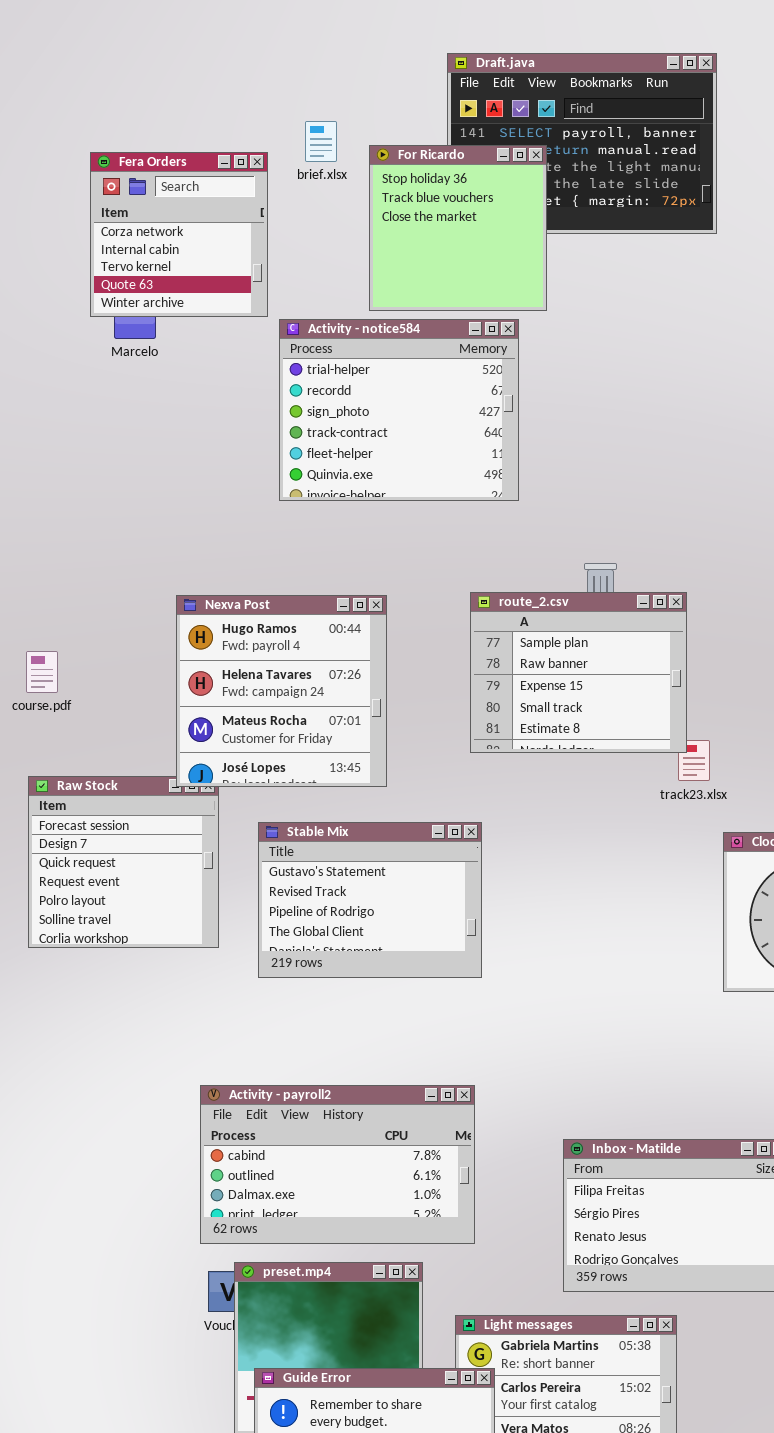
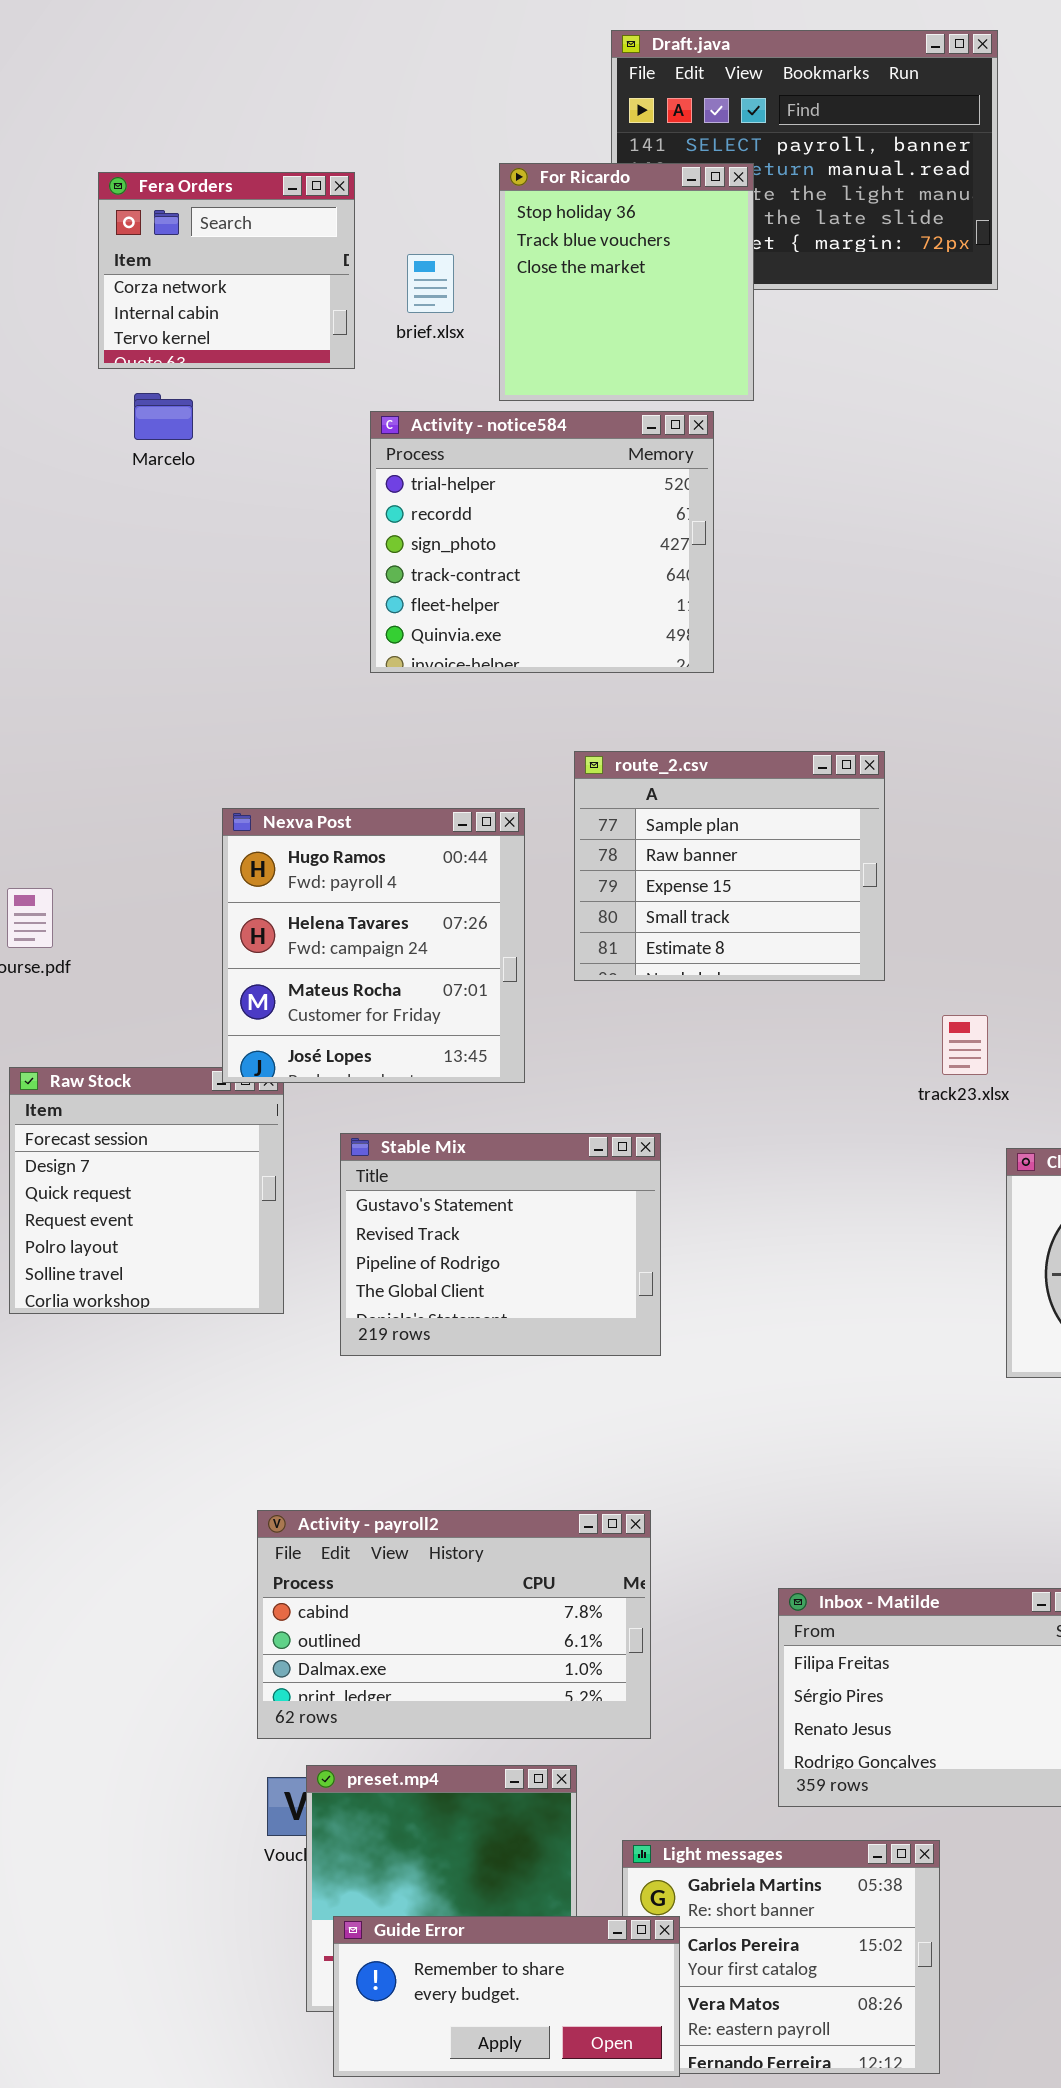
brief.xlsx: [305,121,337,162] -> [407,254,454,313], moved
Fera Orders: [90,152,268,317] -> [98,172,355,369], resized
route_2.csv: [470,592,687,753] -> [574,751,885,981], moved

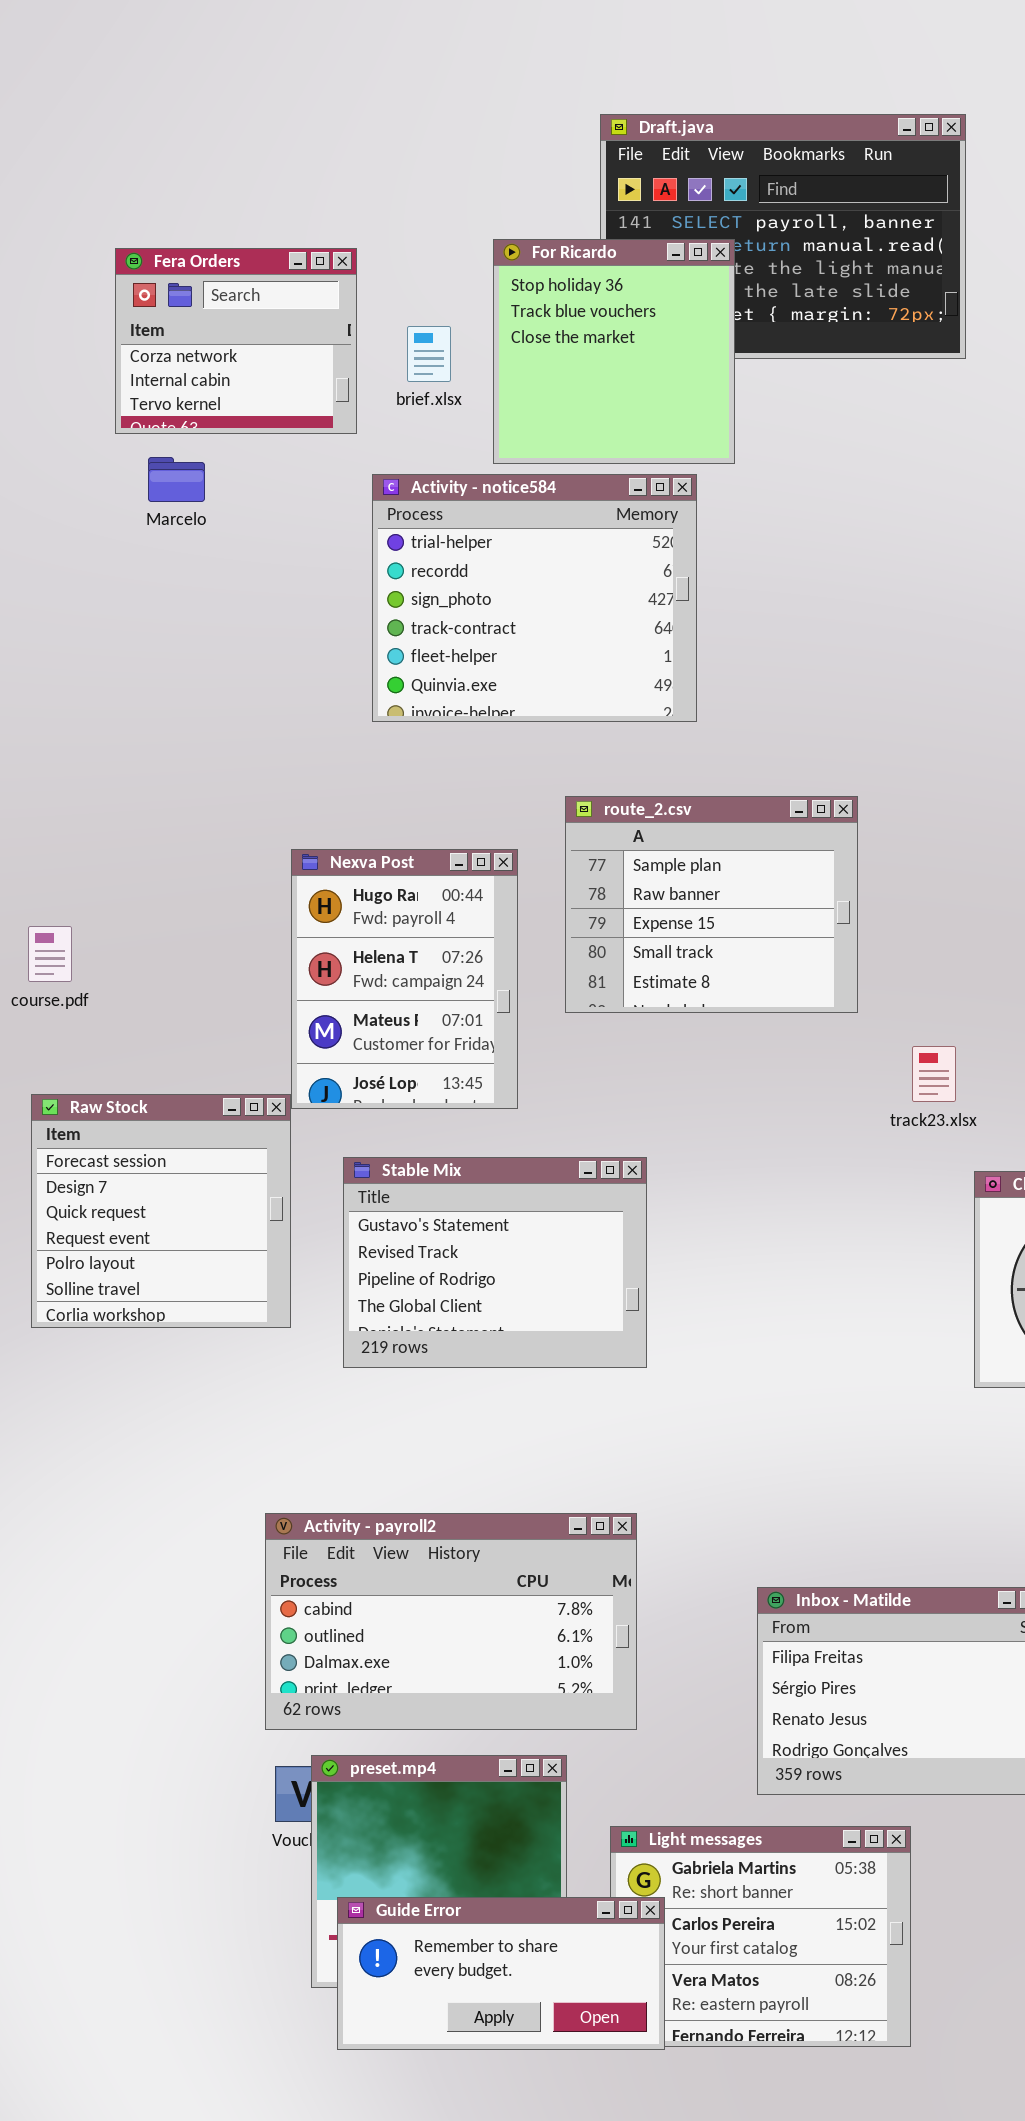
Nexva Post: [222,808,525,1083] -> [291,849,518,1109], resized

